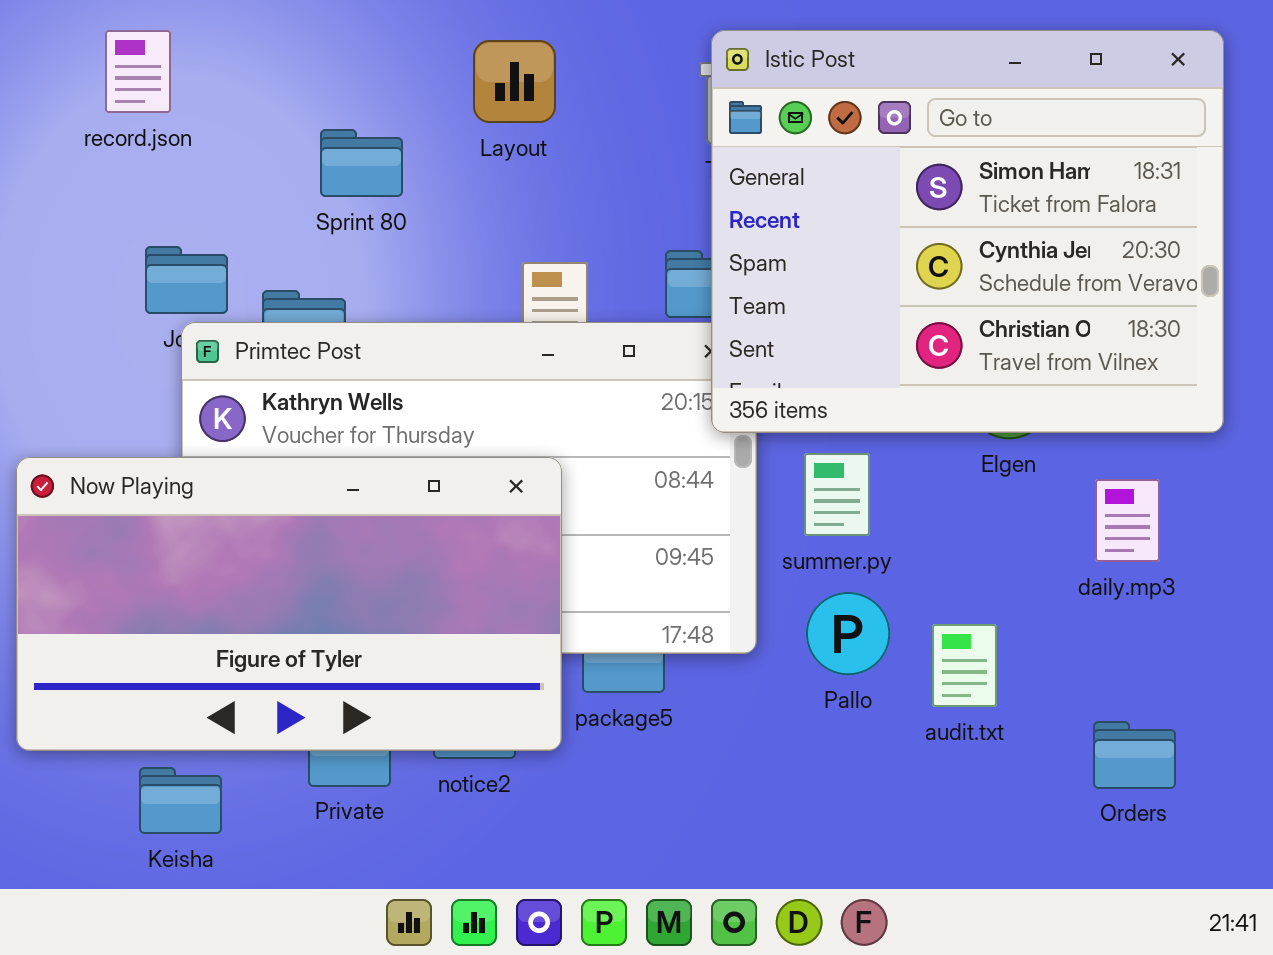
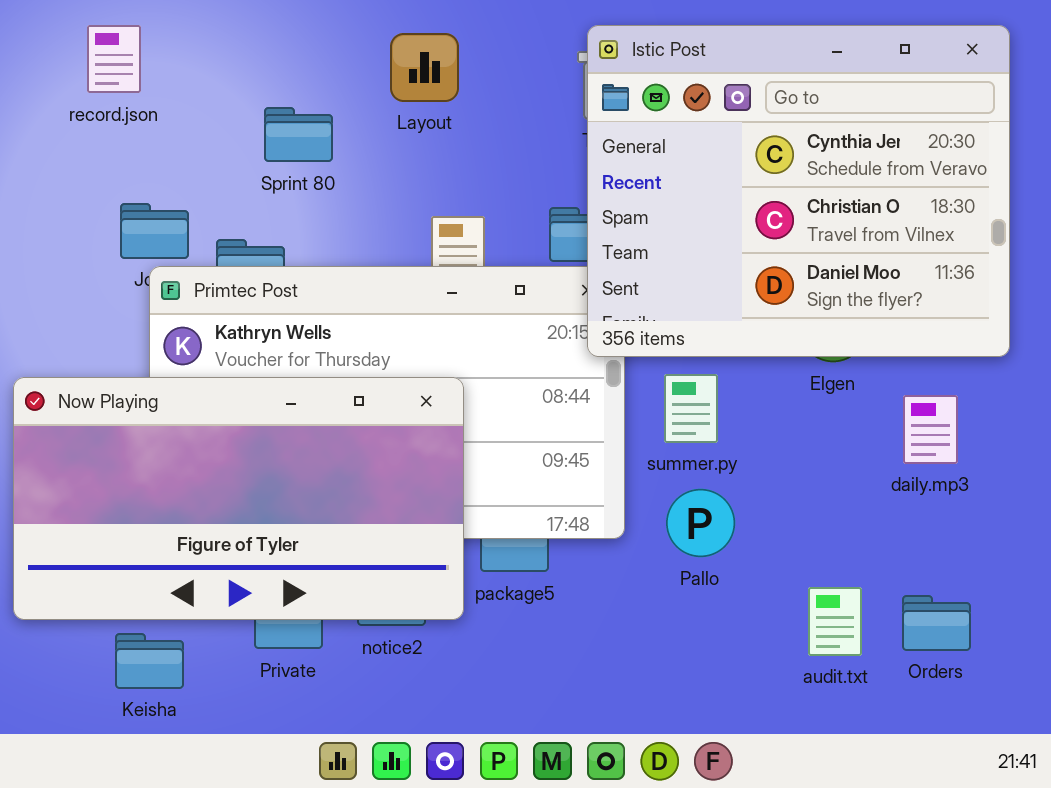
Istic Post: [711,30,1224,433] -> [587,25,1010,357], scrolled down 1 row
audit.txt: [932,624,997,707] -> [808,587,862,656], moved

